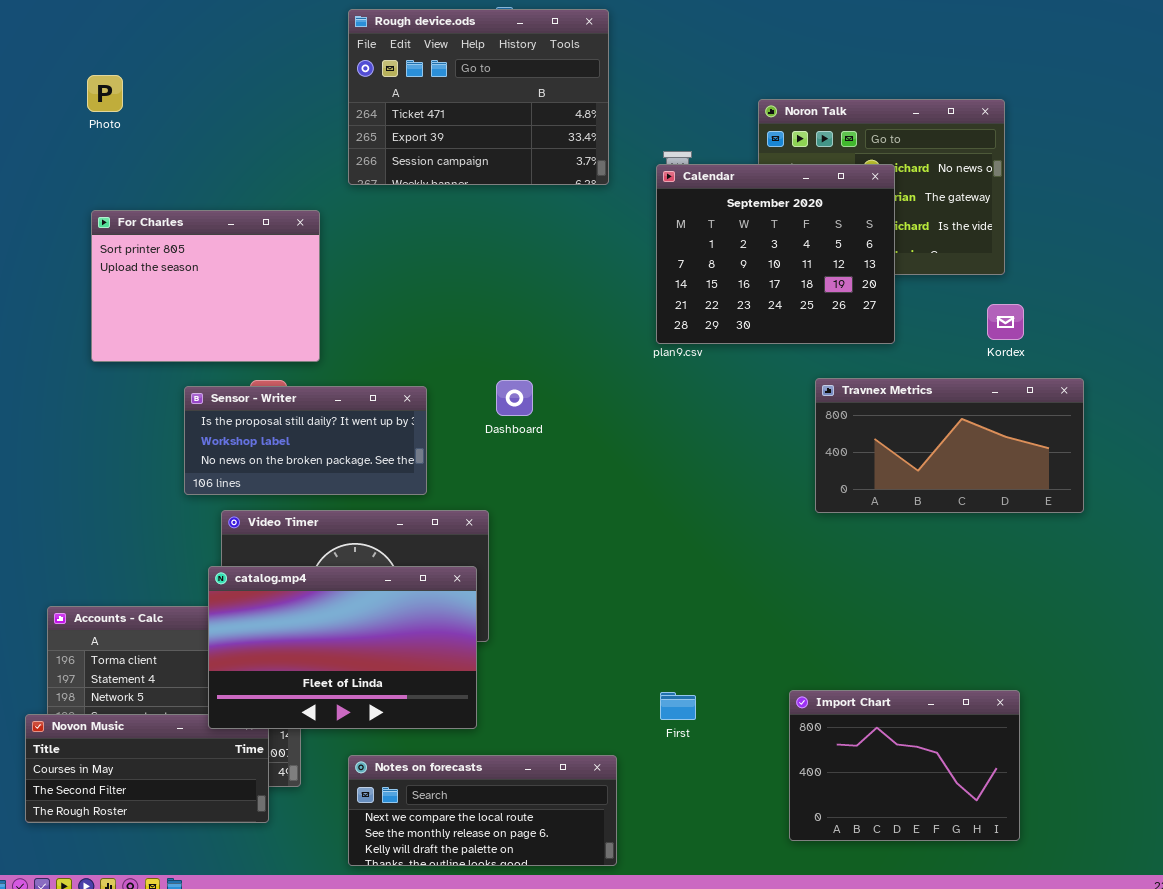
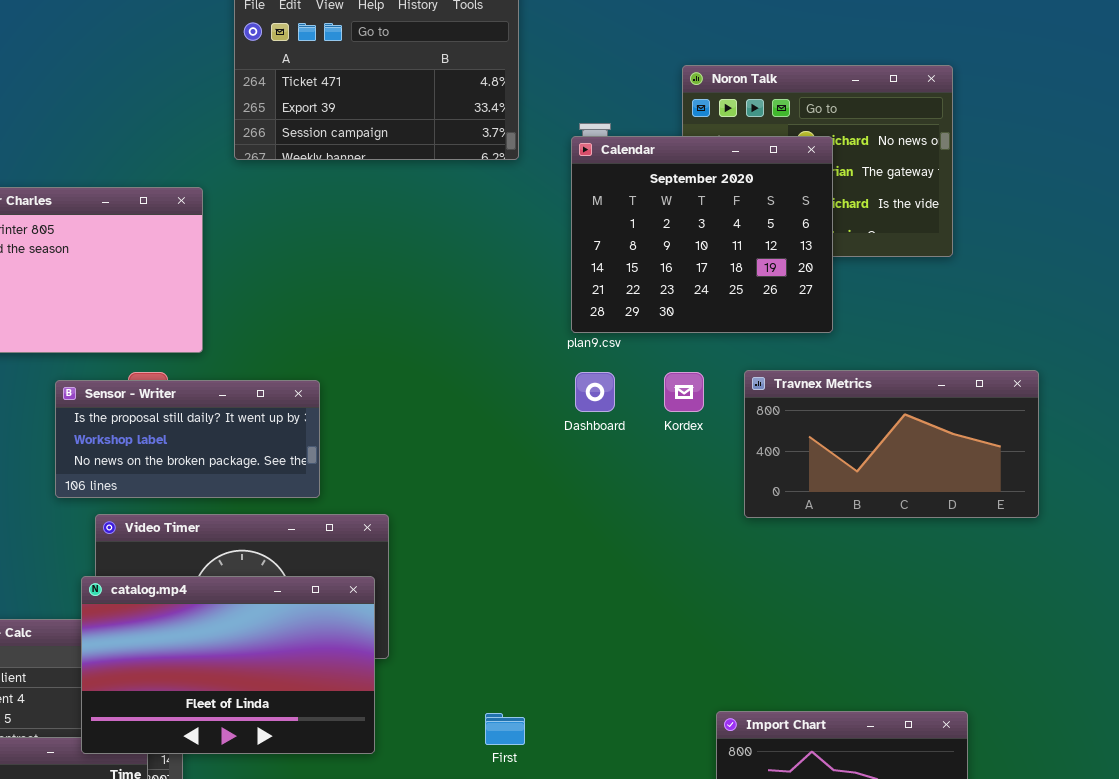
Kordex: [987,304,1024,340] -> [664,372,704,412], moved
Dashboard: [496,380,533,416] -> [575,372,615,412], moved
First: [660,692,696,720] -> [485,713,525,745], moved

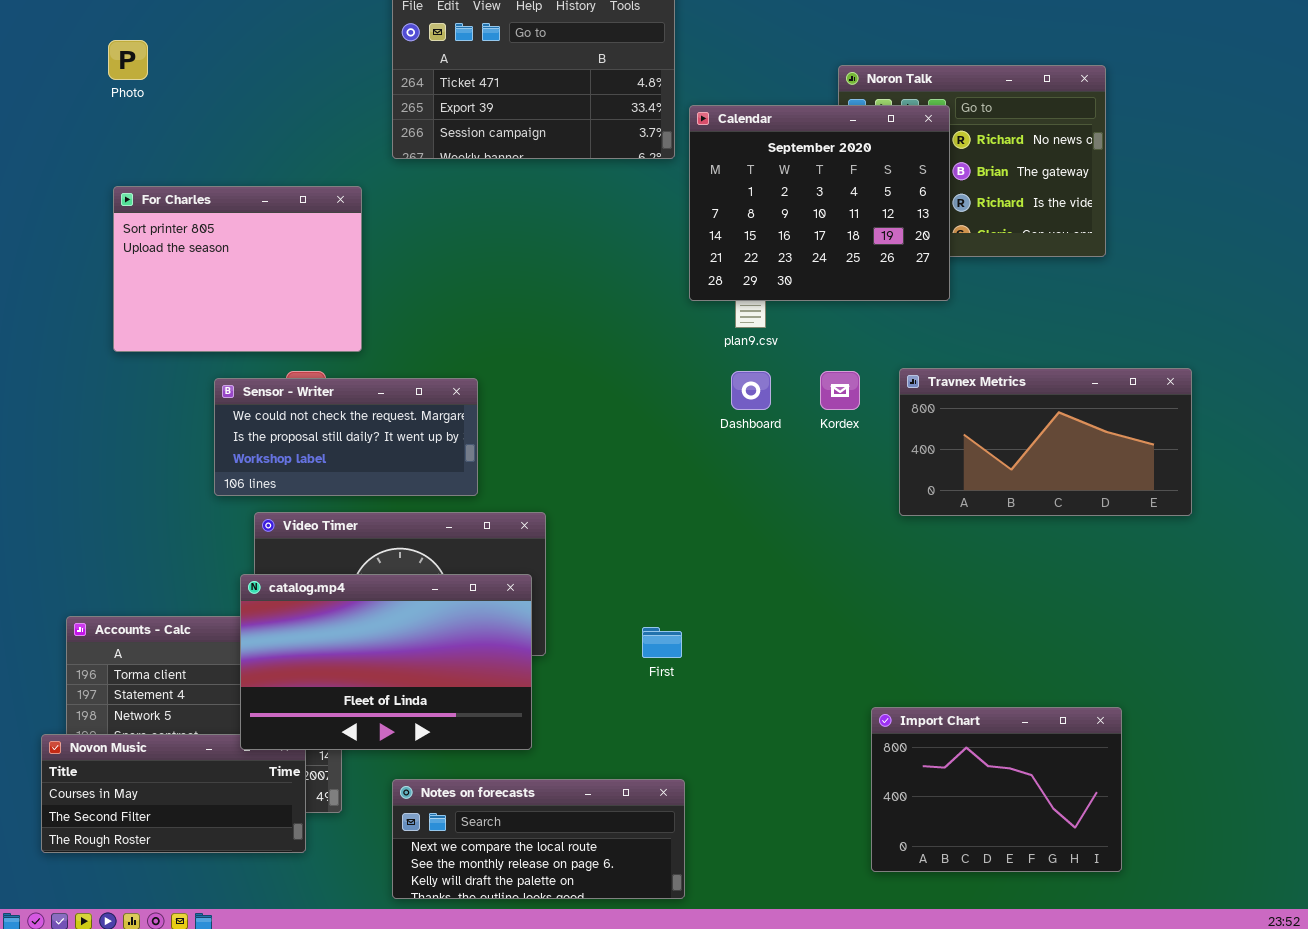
Calendar: [571,136,833,333] -> [689,105,950,301], moved
Sensor - Writer: [55,380,320,498] -> [214,378,478,496], scrolled up 1 row
First: [485,713,525,745] -> [642,627,682,658], moved

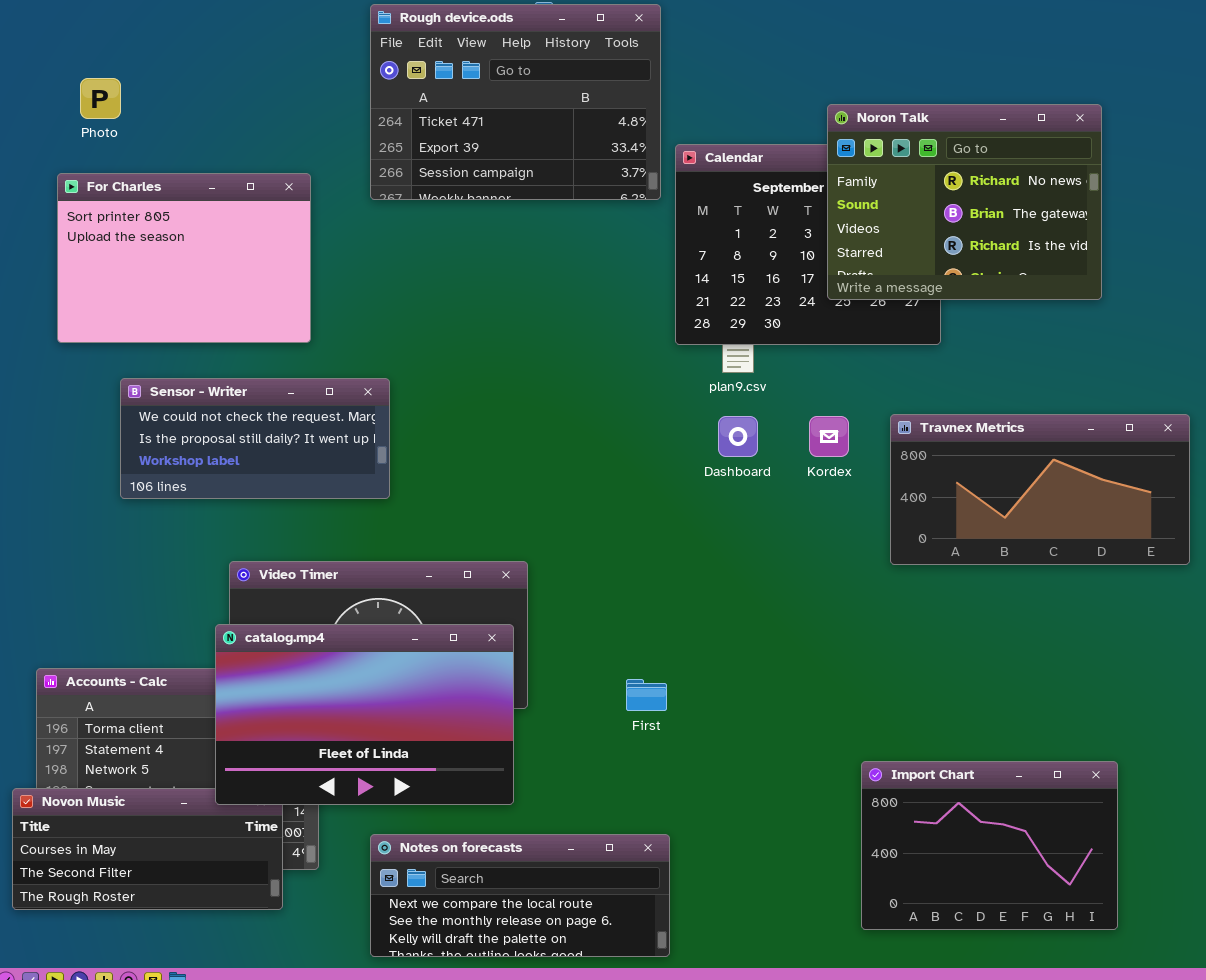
Noron Talk: [838,65,1106,257] -> [827,104,1102,300], raised
For Charles: [113,186,362,352] -> [57,173,311,343], moved
Sensor - Writer: [214,378,478,496] -> [120,378,390,499], moved

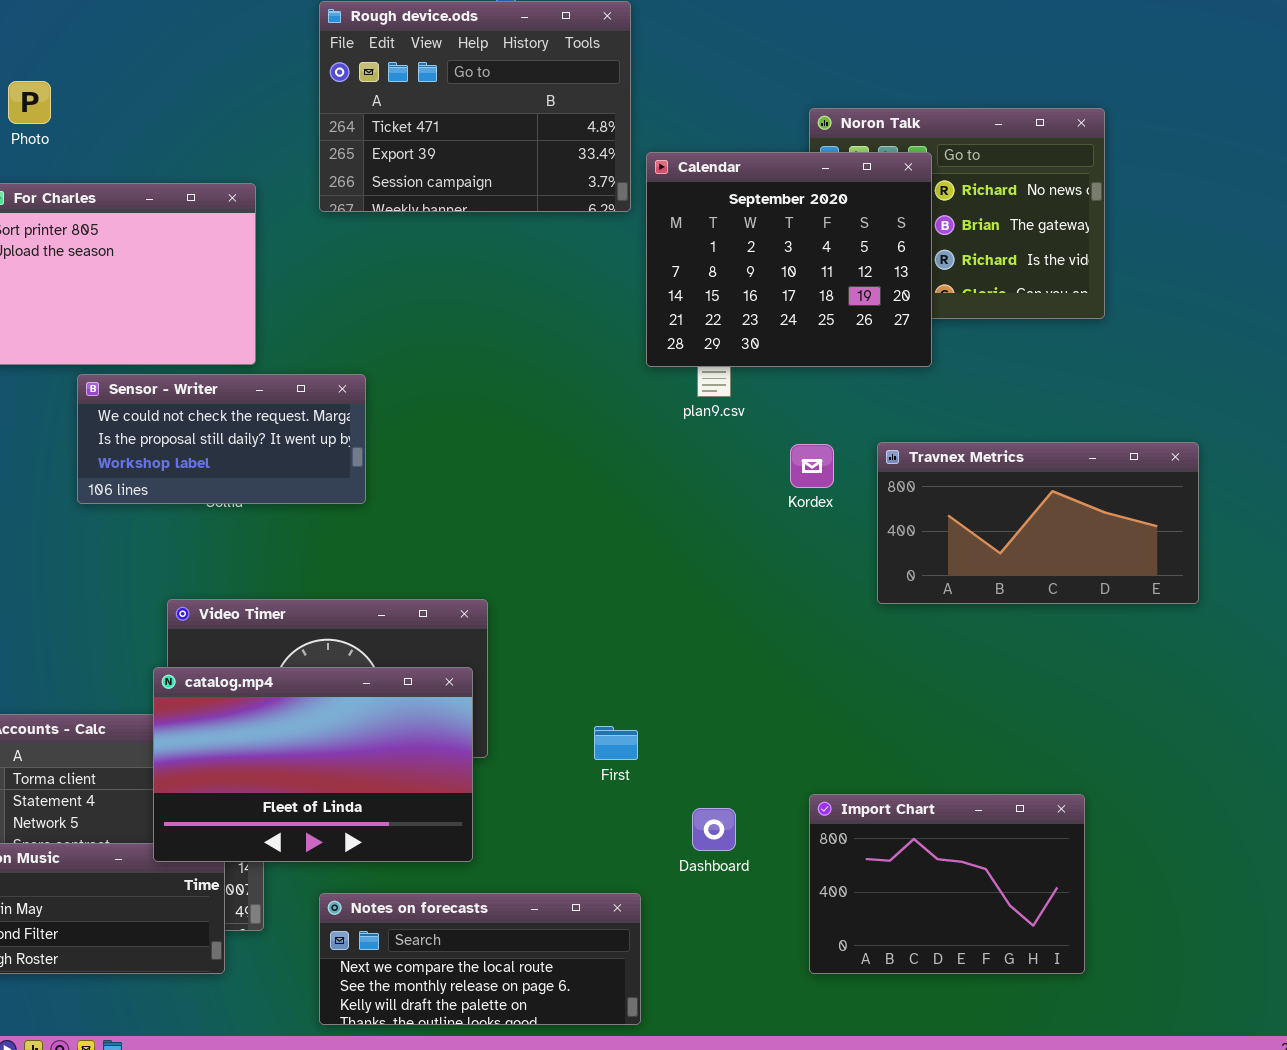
Calendar: [675,144,941,345] -> [646,152,932,367], raised
Sensor - Writer: [120,378,390,499] -> [77,374,366,504], moved
Dashboard: [718,416,758,457] -> [692,808,736,851], moved
Import Chart: [861,761,1118,930] -> [809,794,1085,974], moved

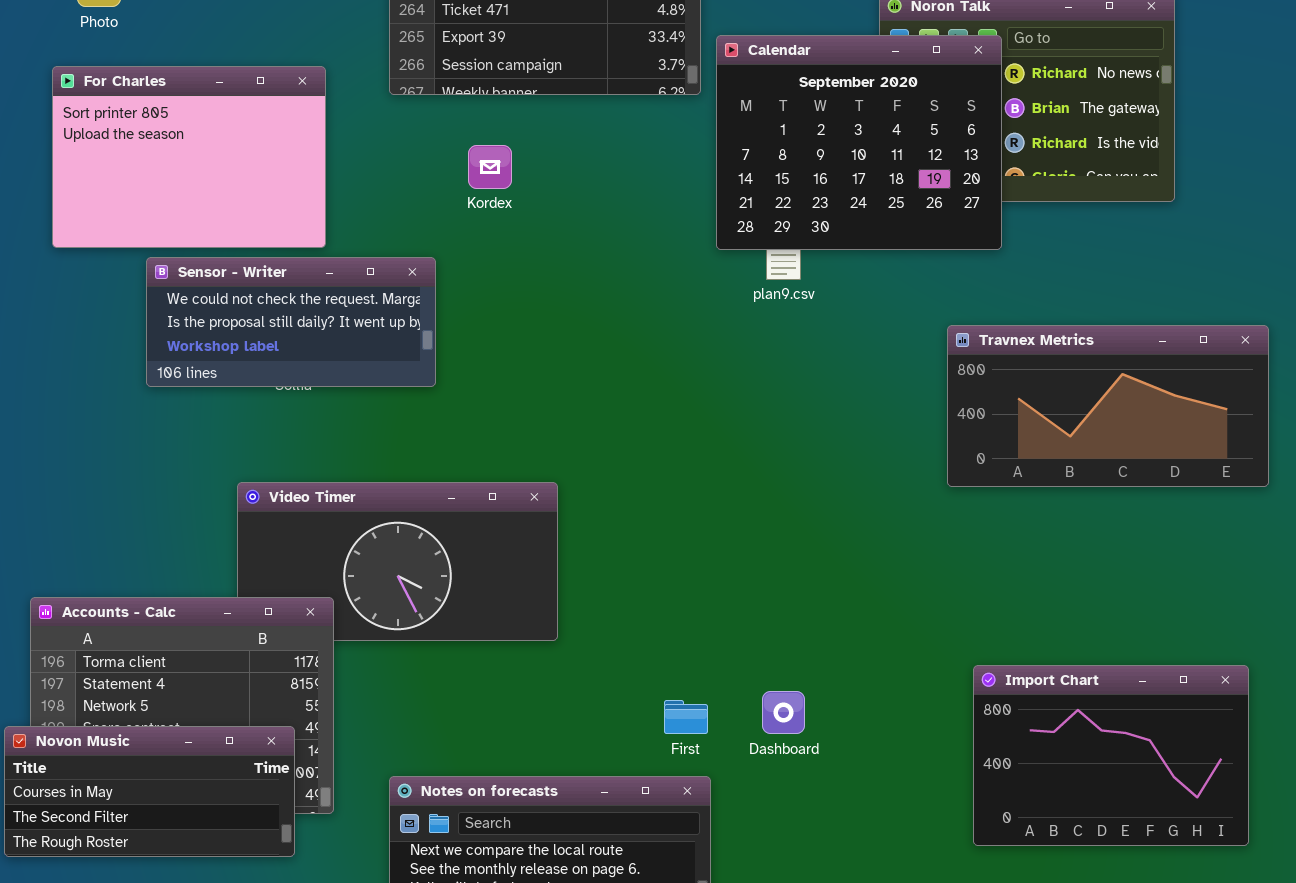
Kordex: [790,444,834,488] -> [468,145,512,189], moved
catalog.mp4: [153,667,473,862] -> none, closed
First: [594,726,638,760] -> [664,700,708,734], moved
Import Chart: [809,794,1085,974] -> [973,665,1249,846], moved

